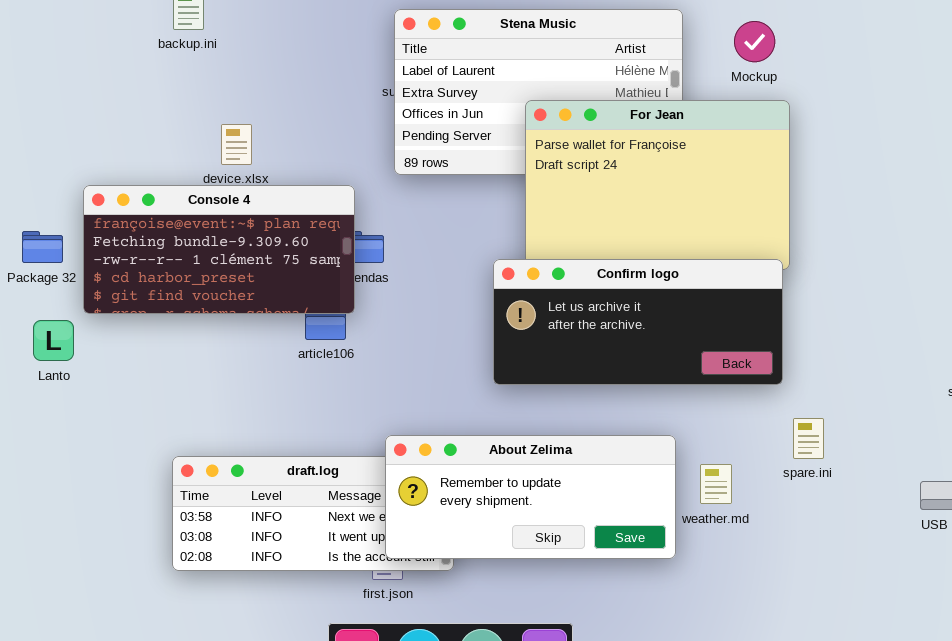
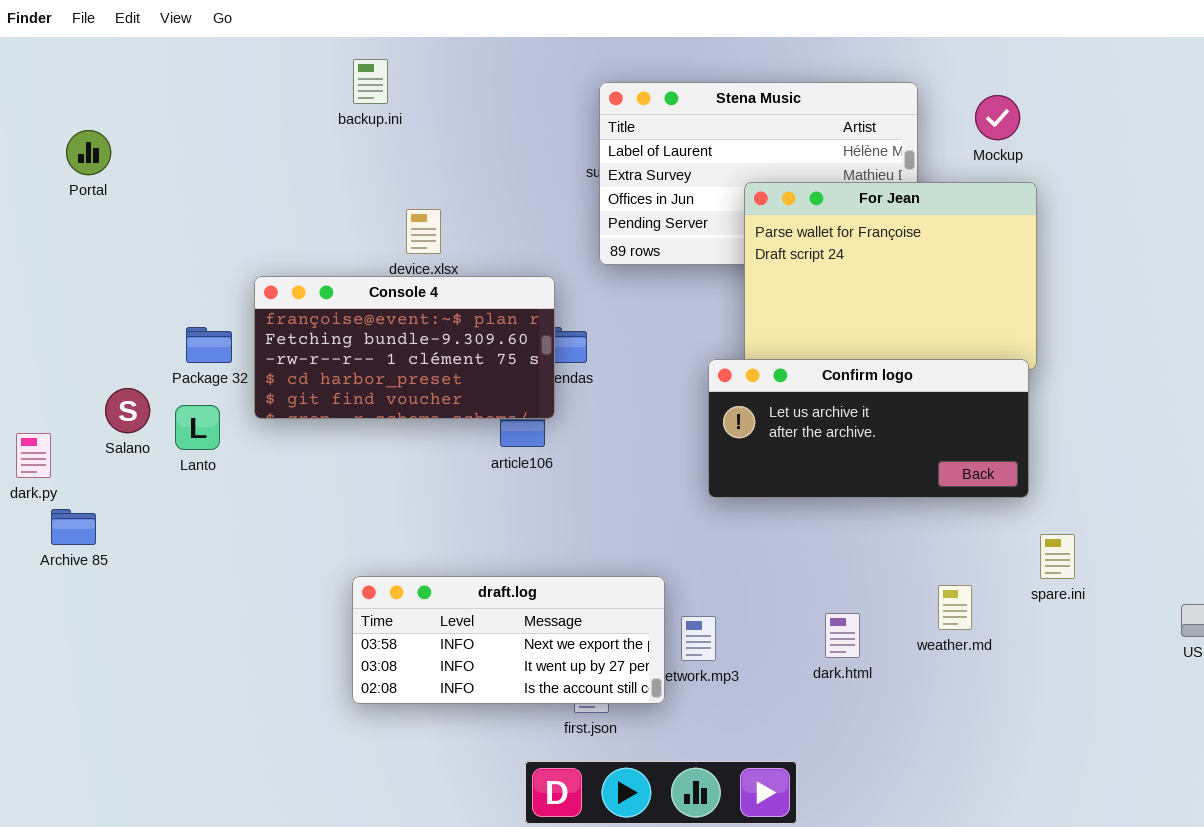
Lanto: [33,320,74,361] -> [175,405,220,450], moved
About Zelima: [385,435,676,559] -> none, closed

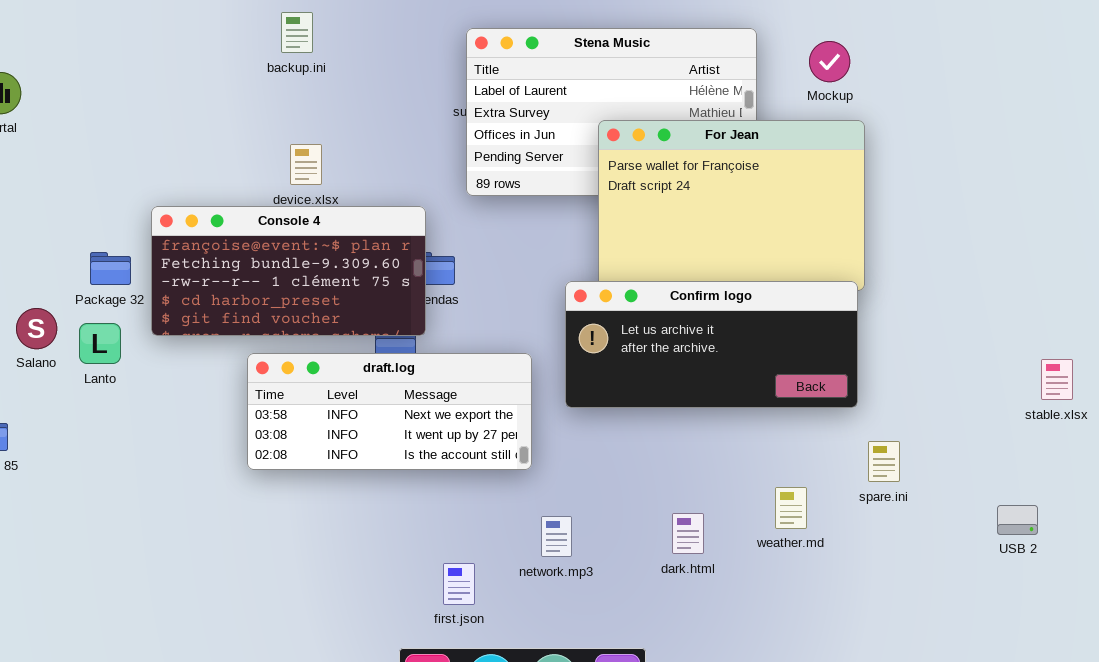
backup.ini: [353,59,388,104] -> [281,12,313,53], moved
draft.log: [352,576,665,704] -> [247,353,532,470], moved

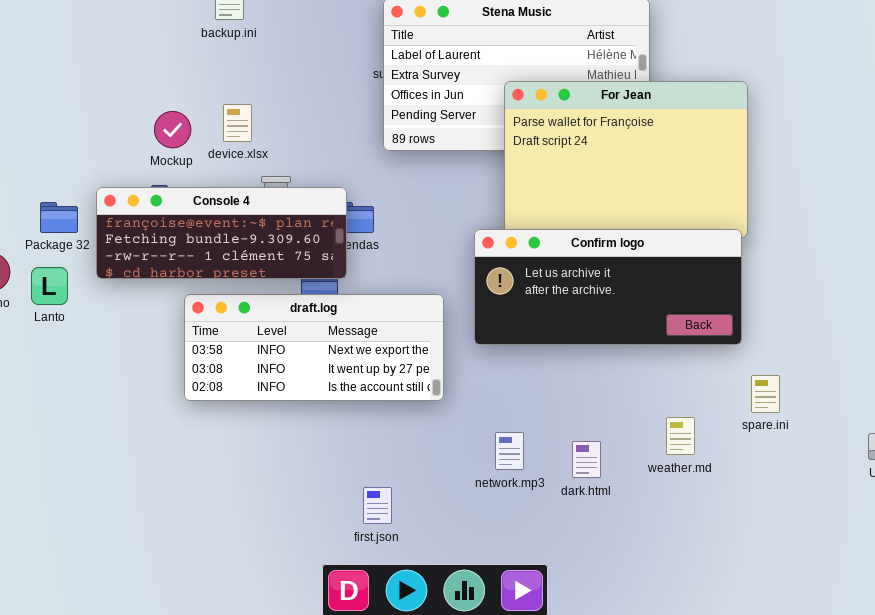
Mockup: [809,41,850,82] -> [154,111,191,148], moved
Console 4: [151,206,426,336] -> [96,187,347,279], resized
network.mp3: [541,516,572,557] -> [495,432,524,470], moved

